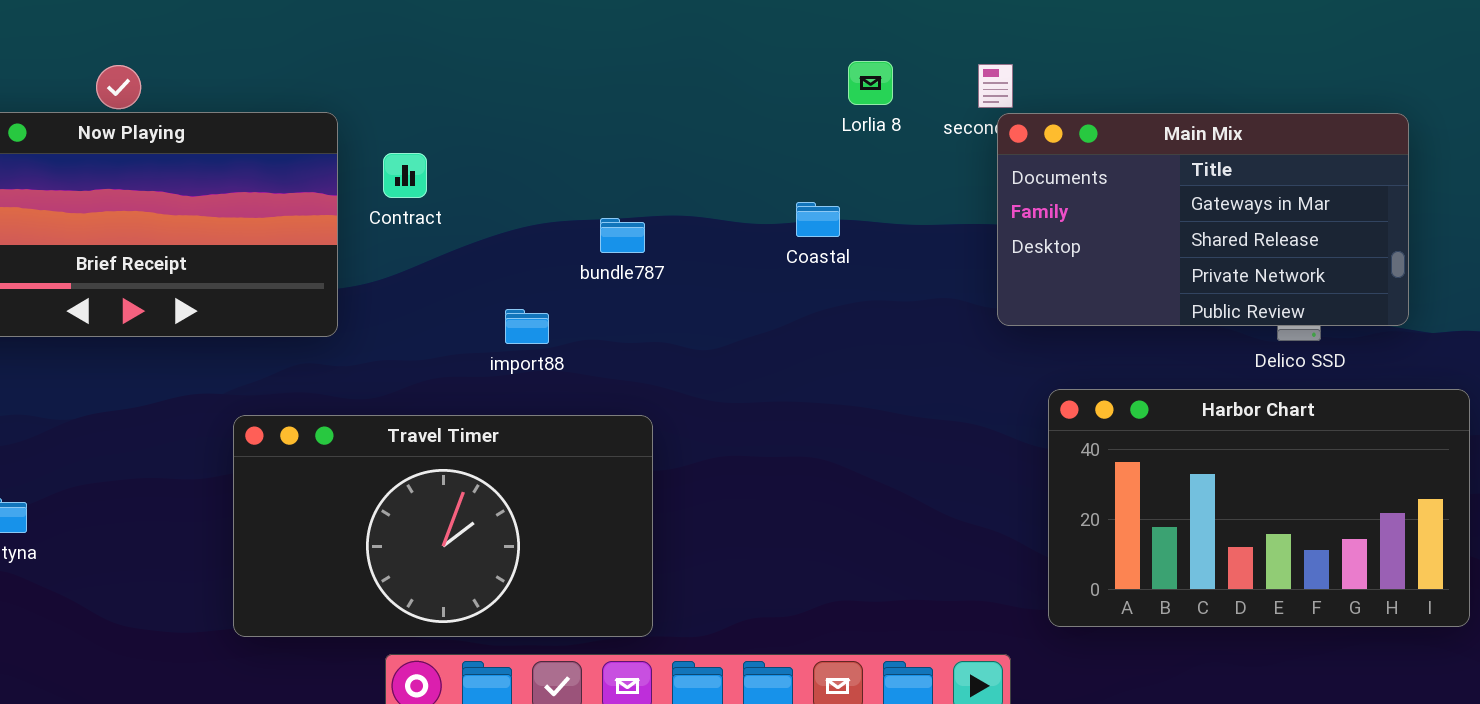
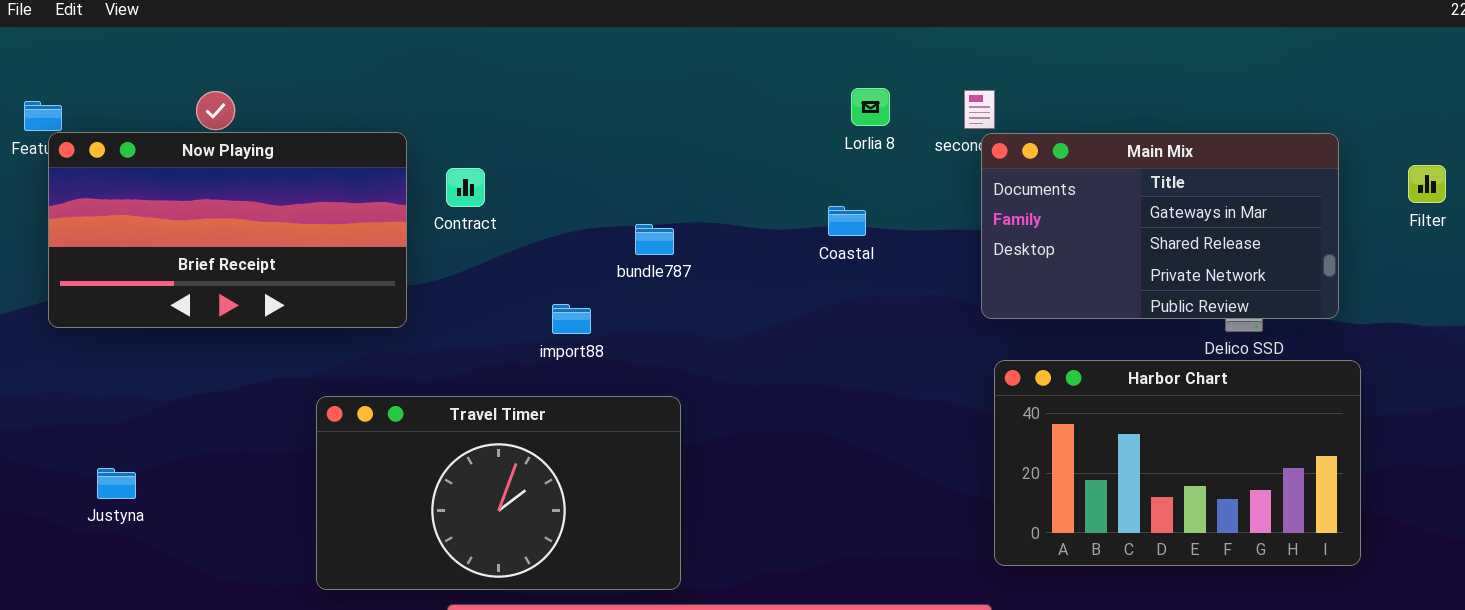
Coastal: [796,202,840,237] -> [828,206,866,236], moved
Harbor Chart: [1048,389,1470,627] -> [994,360,1361,566], moved

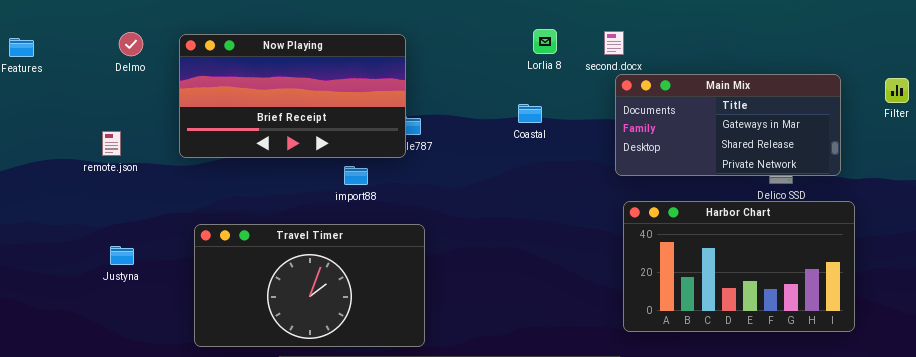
Now Playing: [48,132,407,328] -> [179,34,406,158], moved
Main Mix: [981,133,1339,319] -> [615,74,841,176], resized
Justyna: [97,468,136,499] -> [110,246,134,265], moved

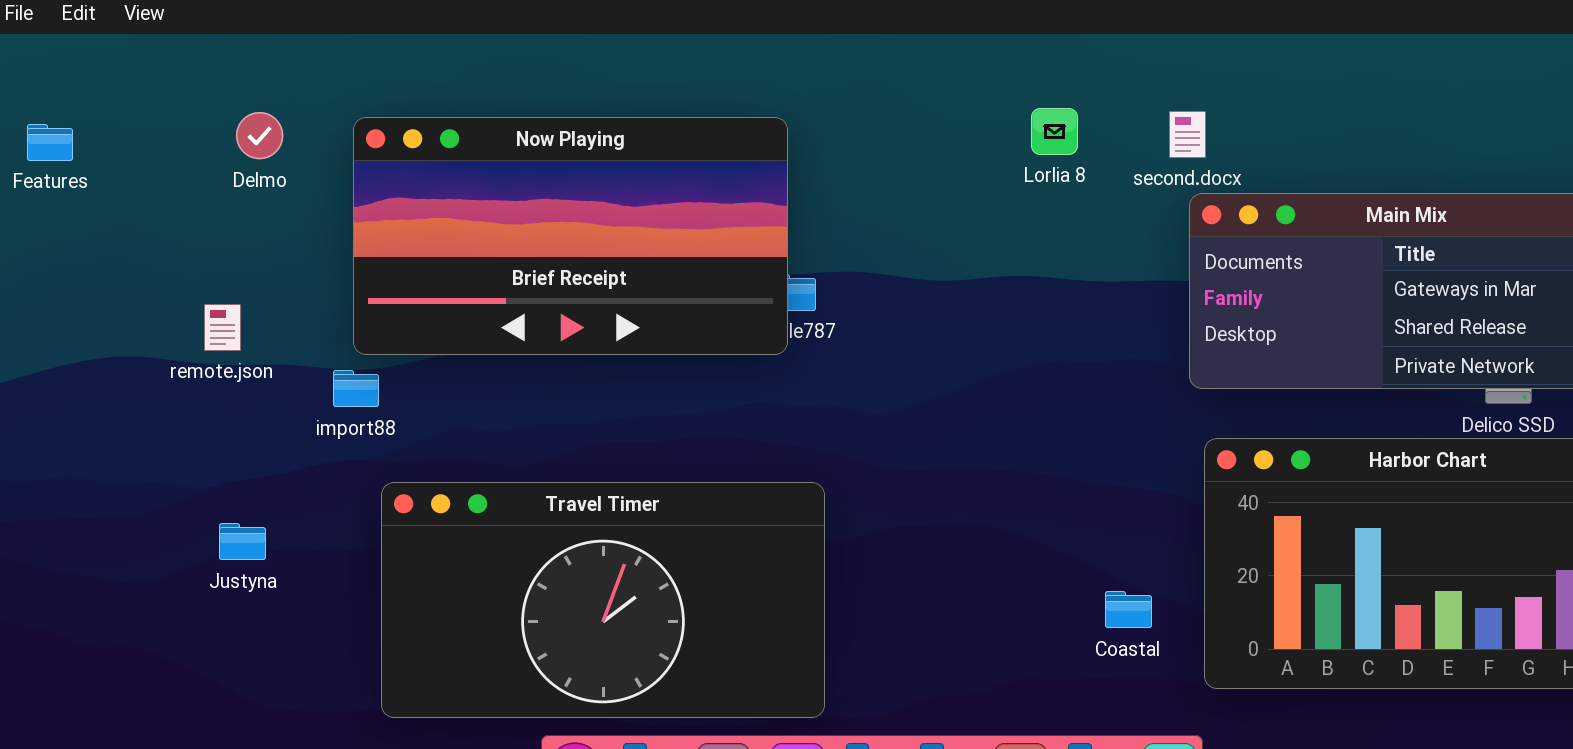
Coastal: [518,104,542,123] -> [1105,591,1152,628], moved
import88: [344,166,368,185] -> [333,370,379,407], moved

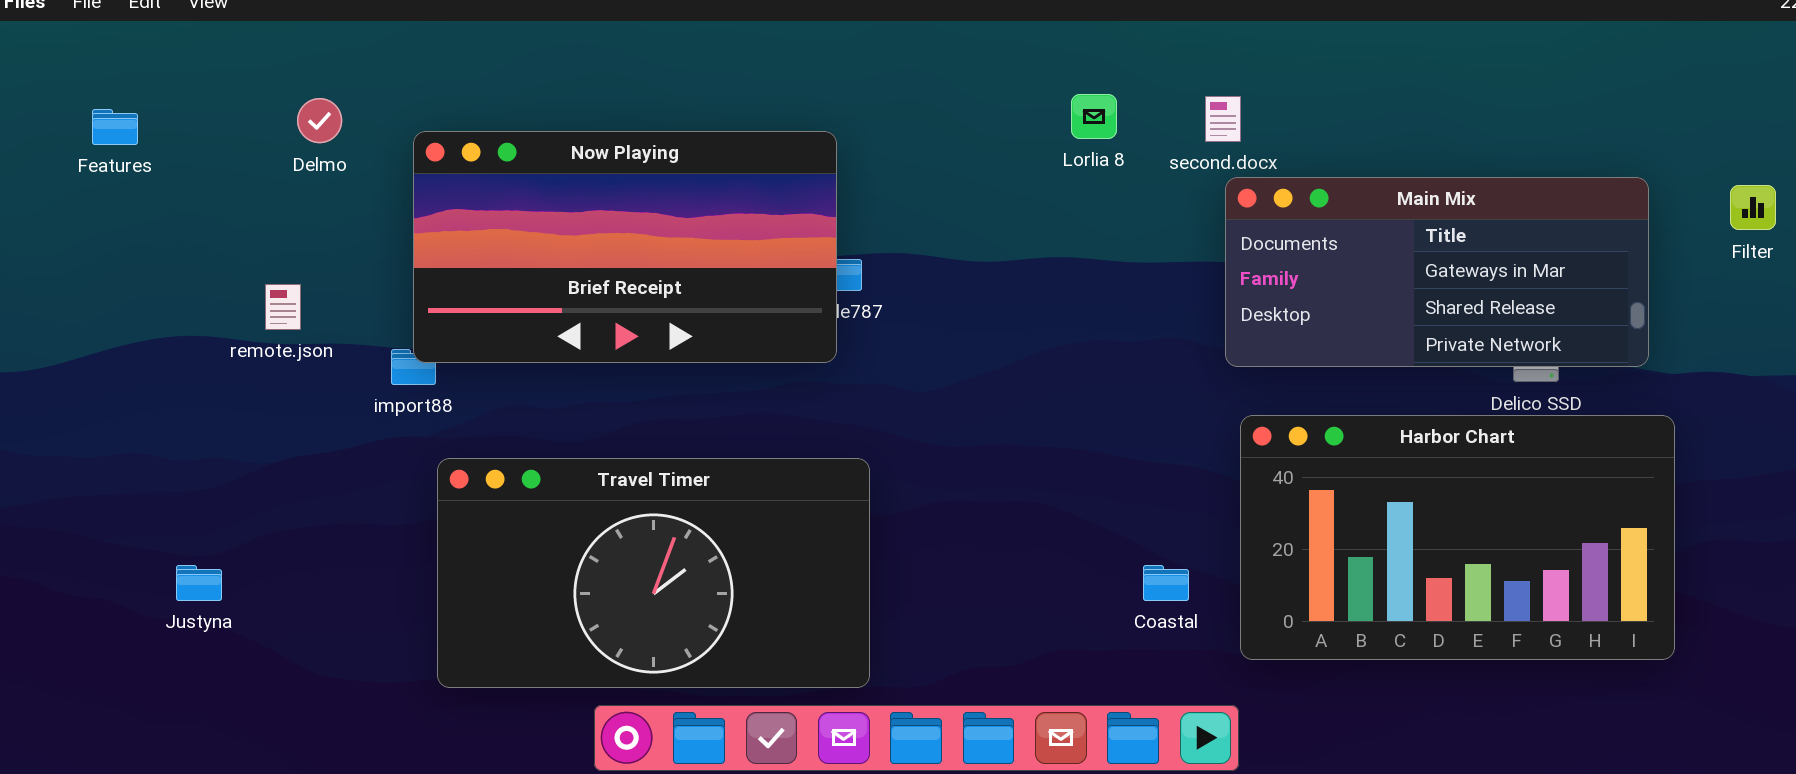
Now Playing: [353,117,788,355] -> [413,131,837,363], moved
Justyna: [219,523,266,560] -> [176,565,222,601], moved

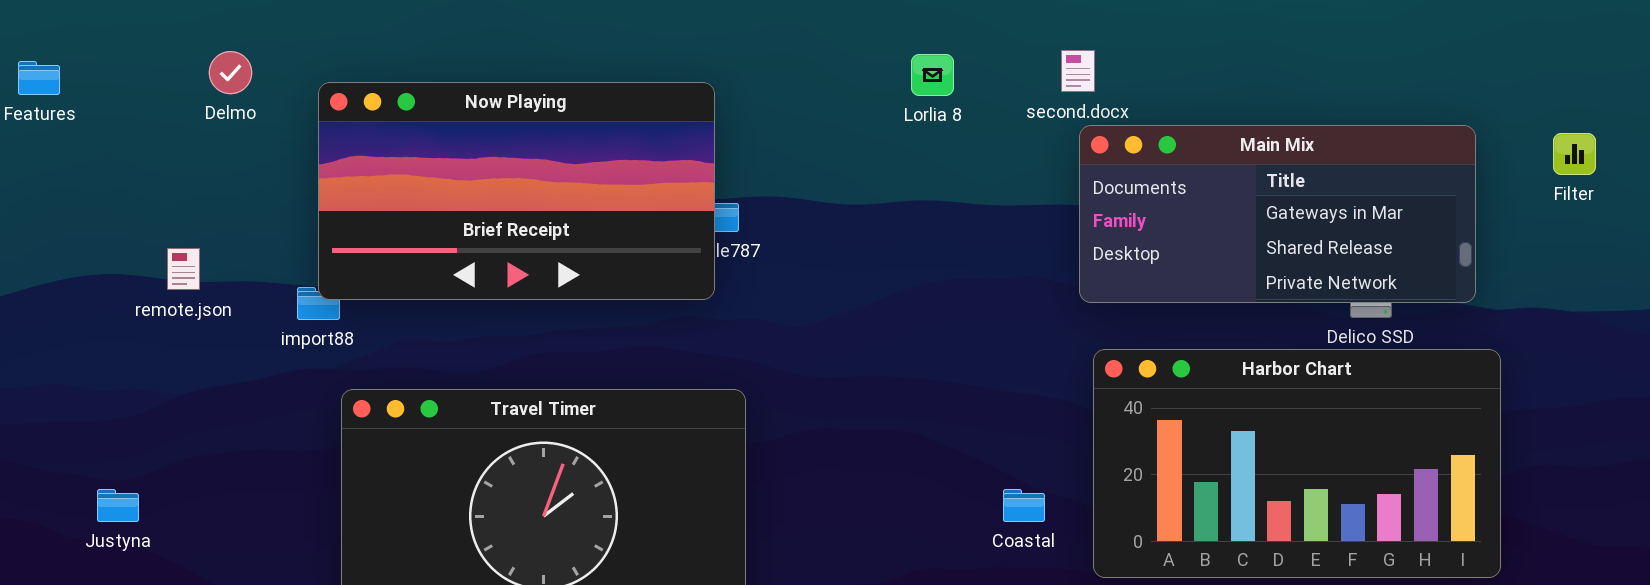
Lorlia 8: [1071,94,1117,139] -> [911,54,954,96], moved
remote.json: [265,284,301,330] -> [167,248,200,290], moved

